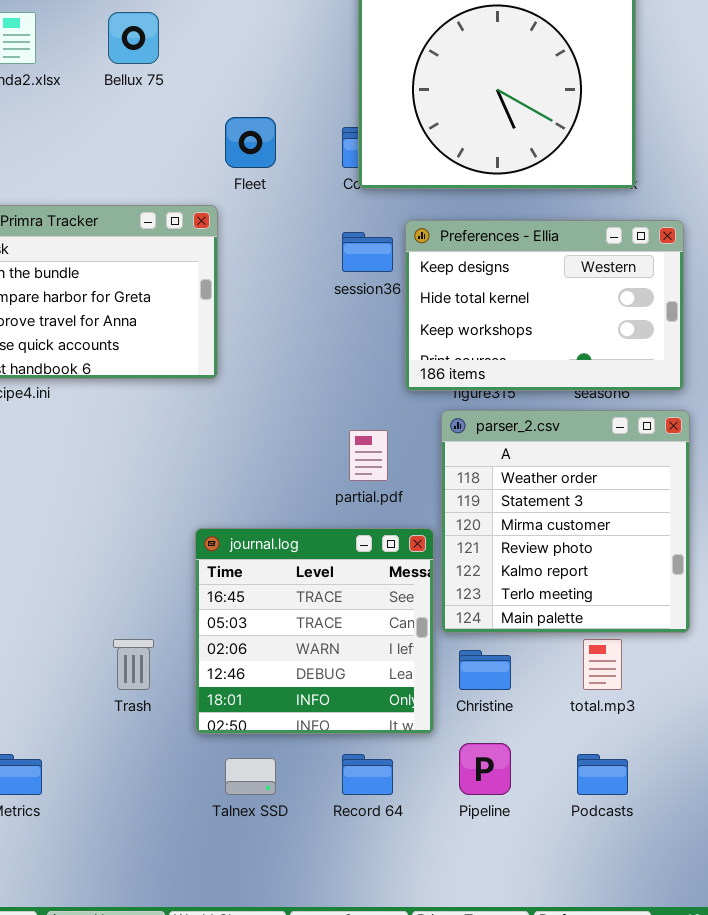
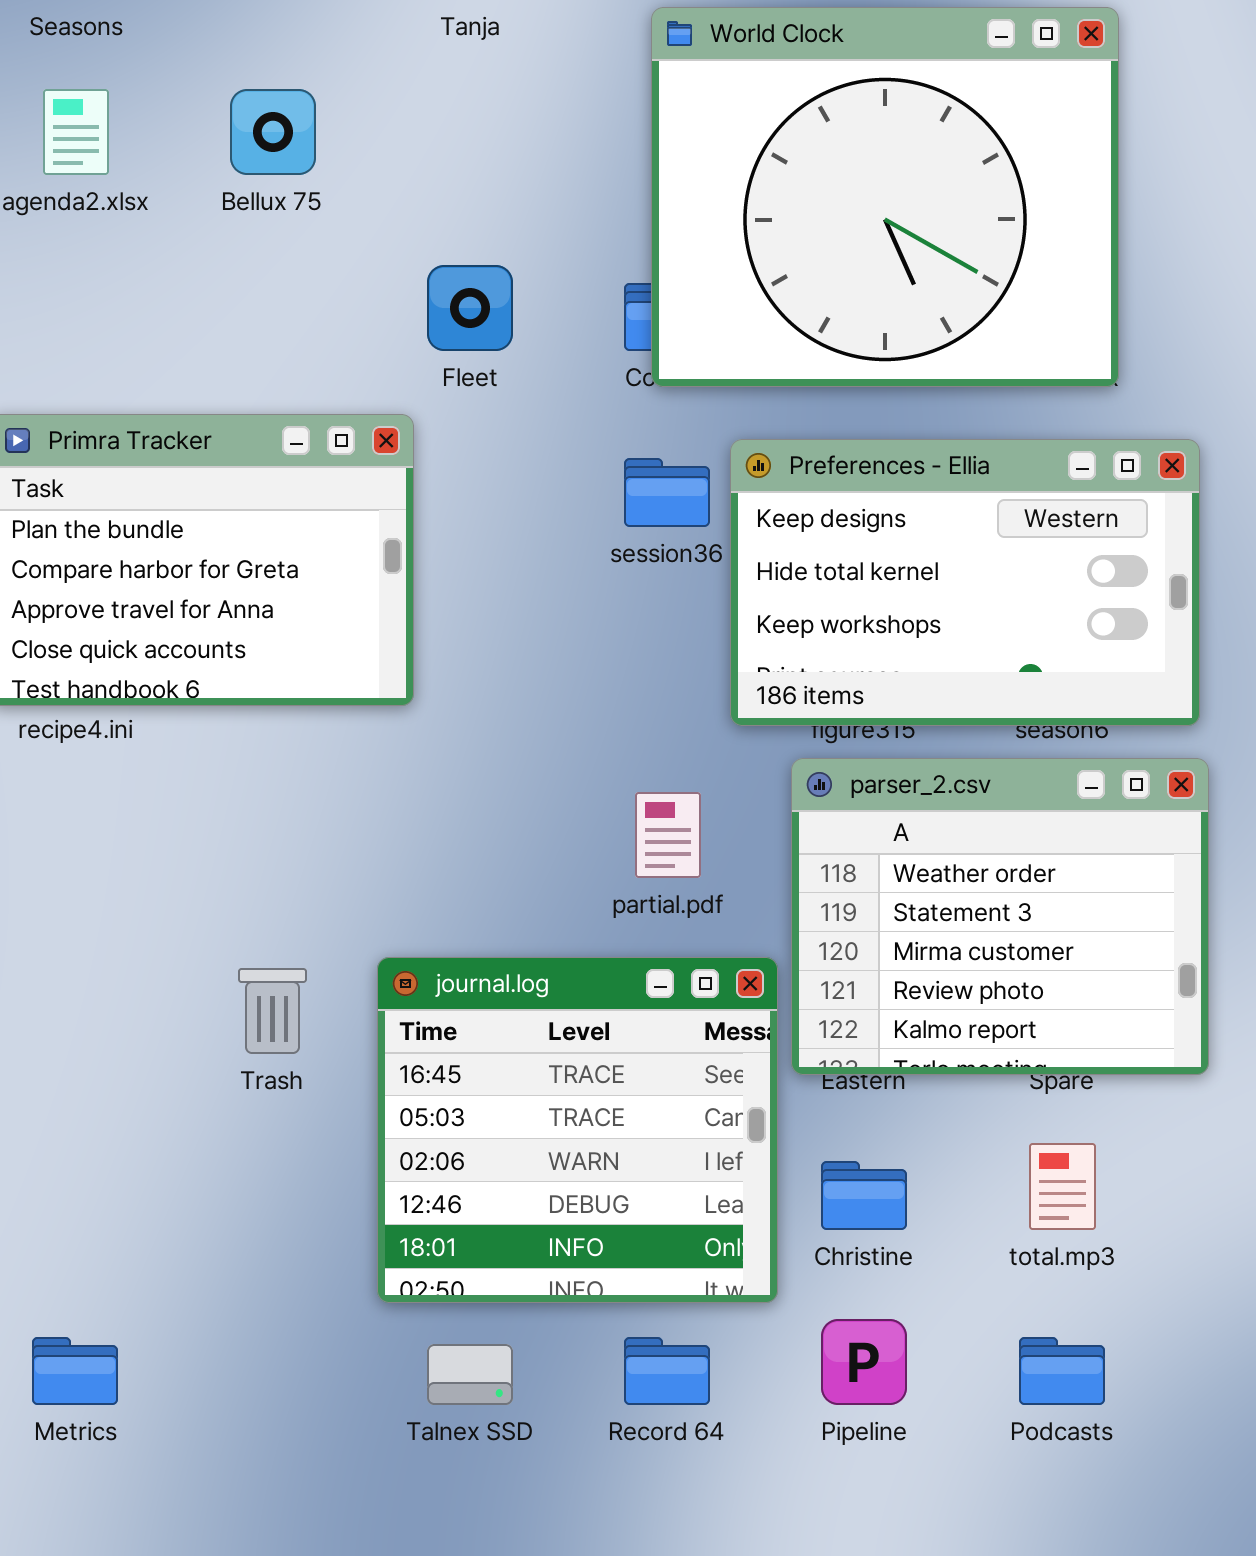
parser_2.csv: [441,410,690,633] -> [791,758,1209,1075], resized
Trash: [113,639,154,690] -> [238,968,307,1054], moved

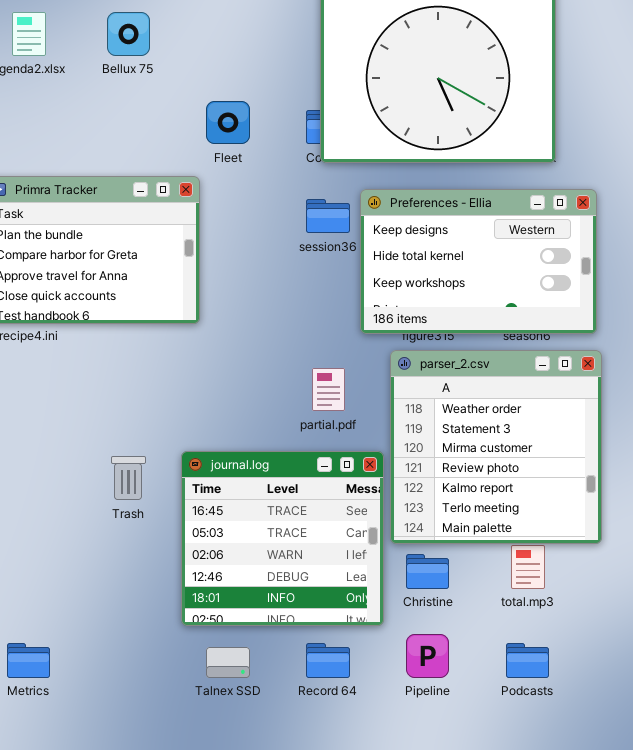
parser_2.csv: [791,758,1209,1075] -> [390,350,602,544], resized

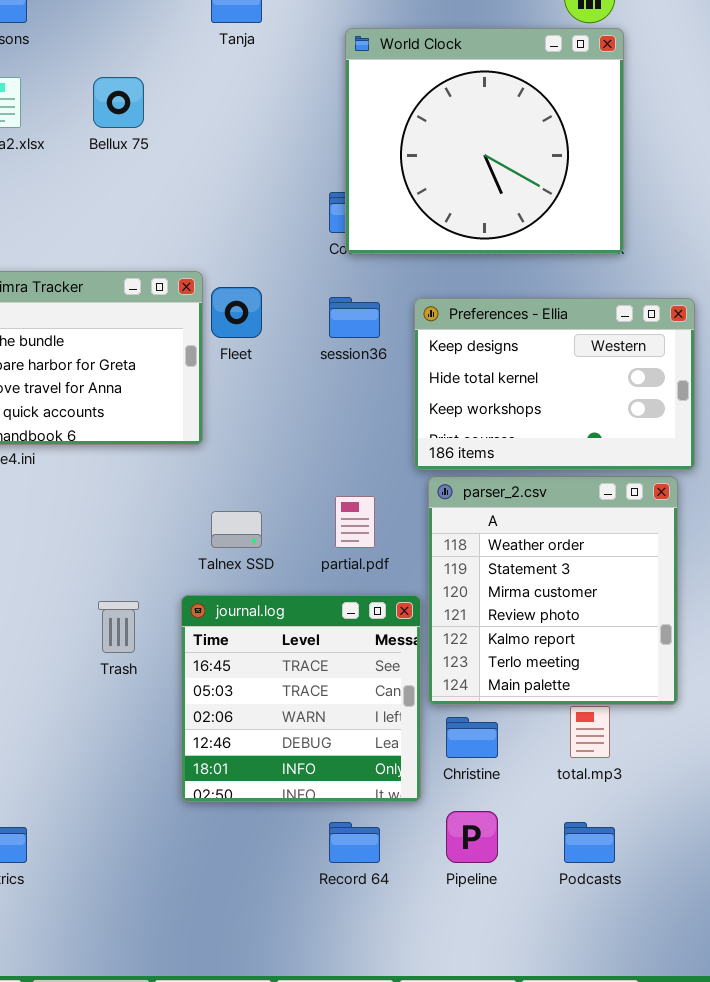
Fleet: [206,101,250,144] -> [211,287,262,338], moved
Preferences - Ellia: [360,189,597,334] -> [414,298,695,470], moved
Talnex SSD: [206,647,250,678] -> [211,511,262,548], moved

